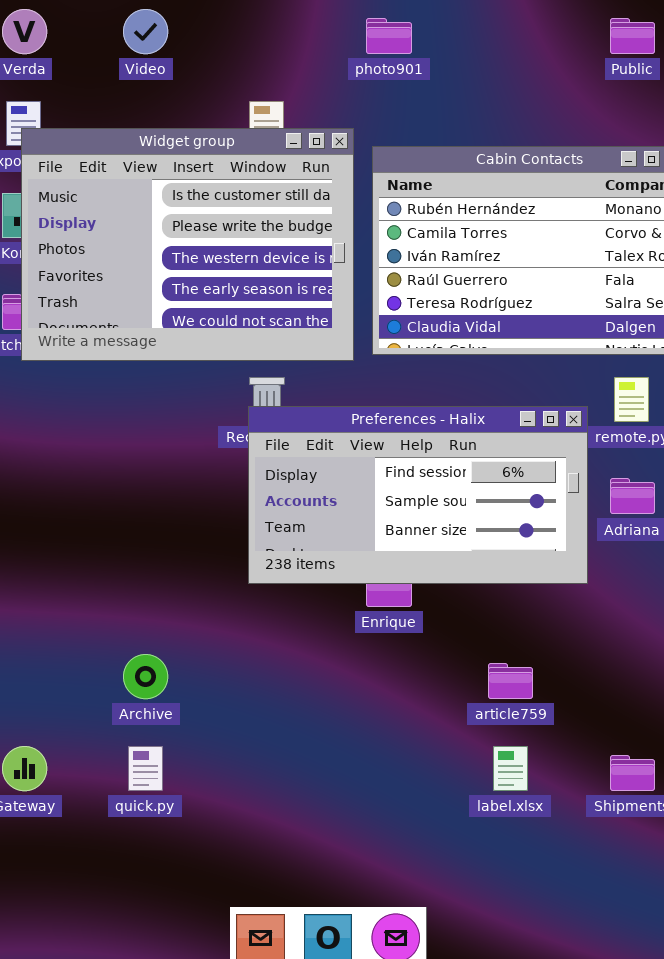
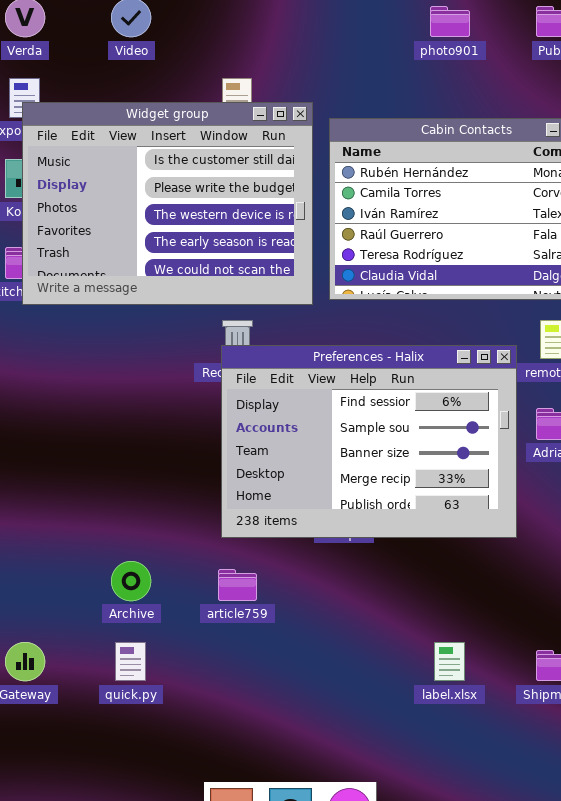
photo901: [366,18,412,54] -> [430,6,470,37], moved
Preferences - Halix: [248,406,588,584] -> [221,345,517,538], resized
article759: [488,663,533,699] -> [218,569,257,601], moved

